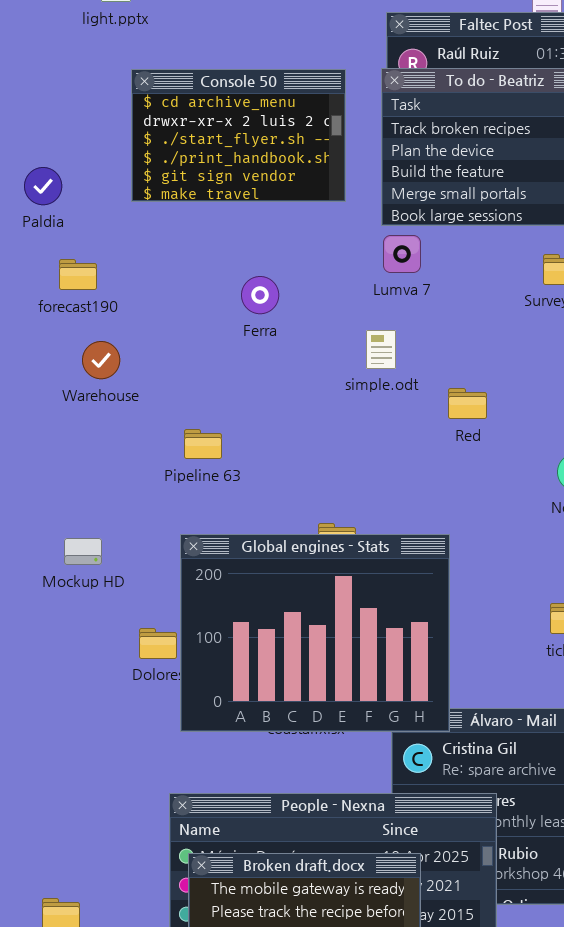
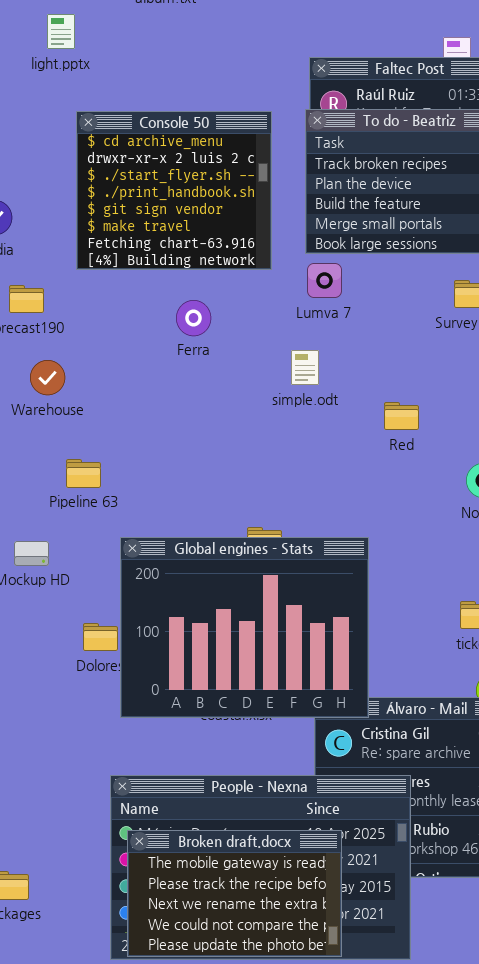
Console 50: [131,69,346,202] -> [76,111,272,270], resized
Red: [448,388,487,419] -> [384,402,419,430], moved
Pipeline 63: [184,429,222,459] -> [66,459,101,488], moved

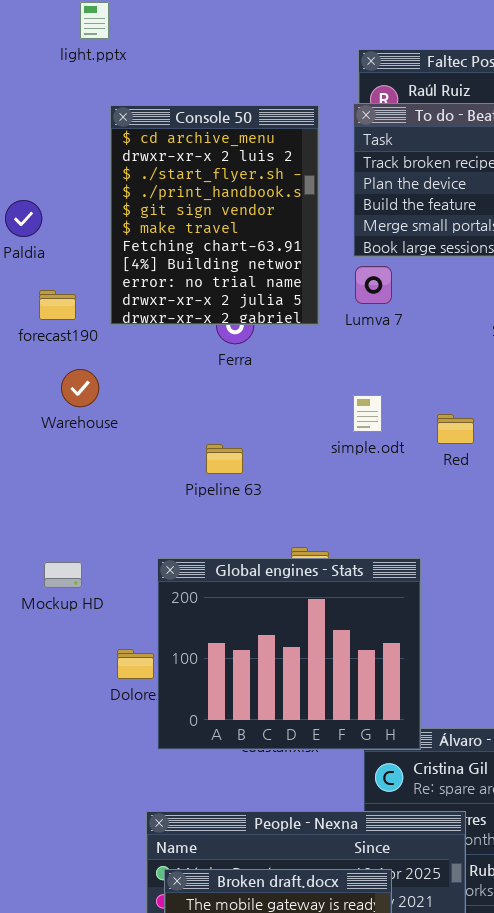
Console 50: [76,111,272,270] -> [110,105,319,325], resized
simple.odt: [291,350,319,385] -> [353,395,382,432], moved
Pipeline 63: [66,459,101,488] -> [206,444,243,474], moved

